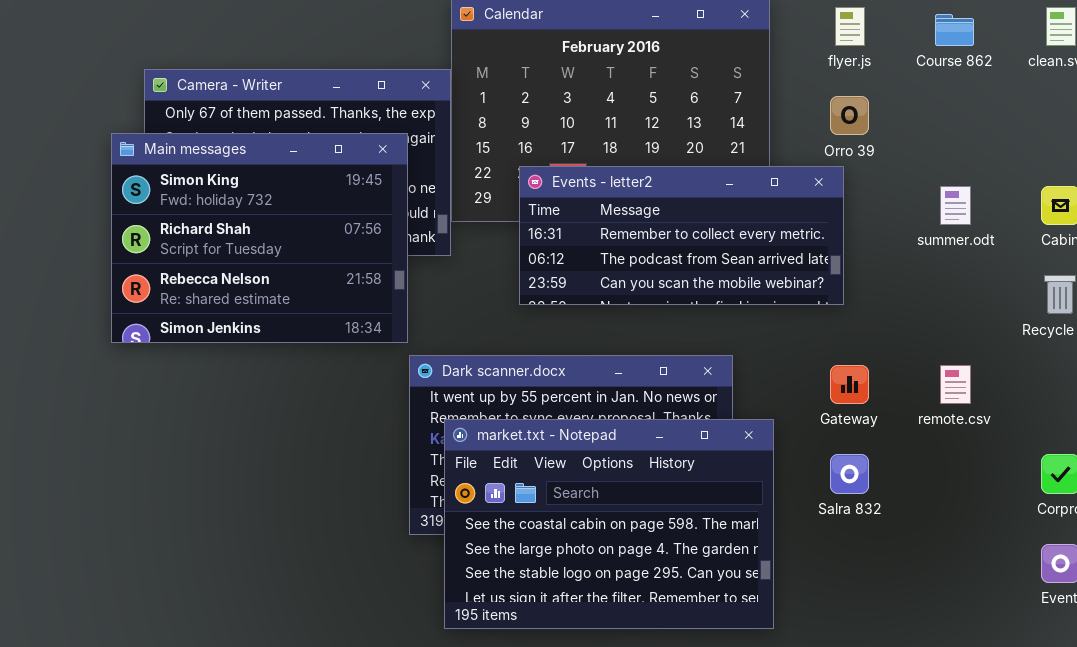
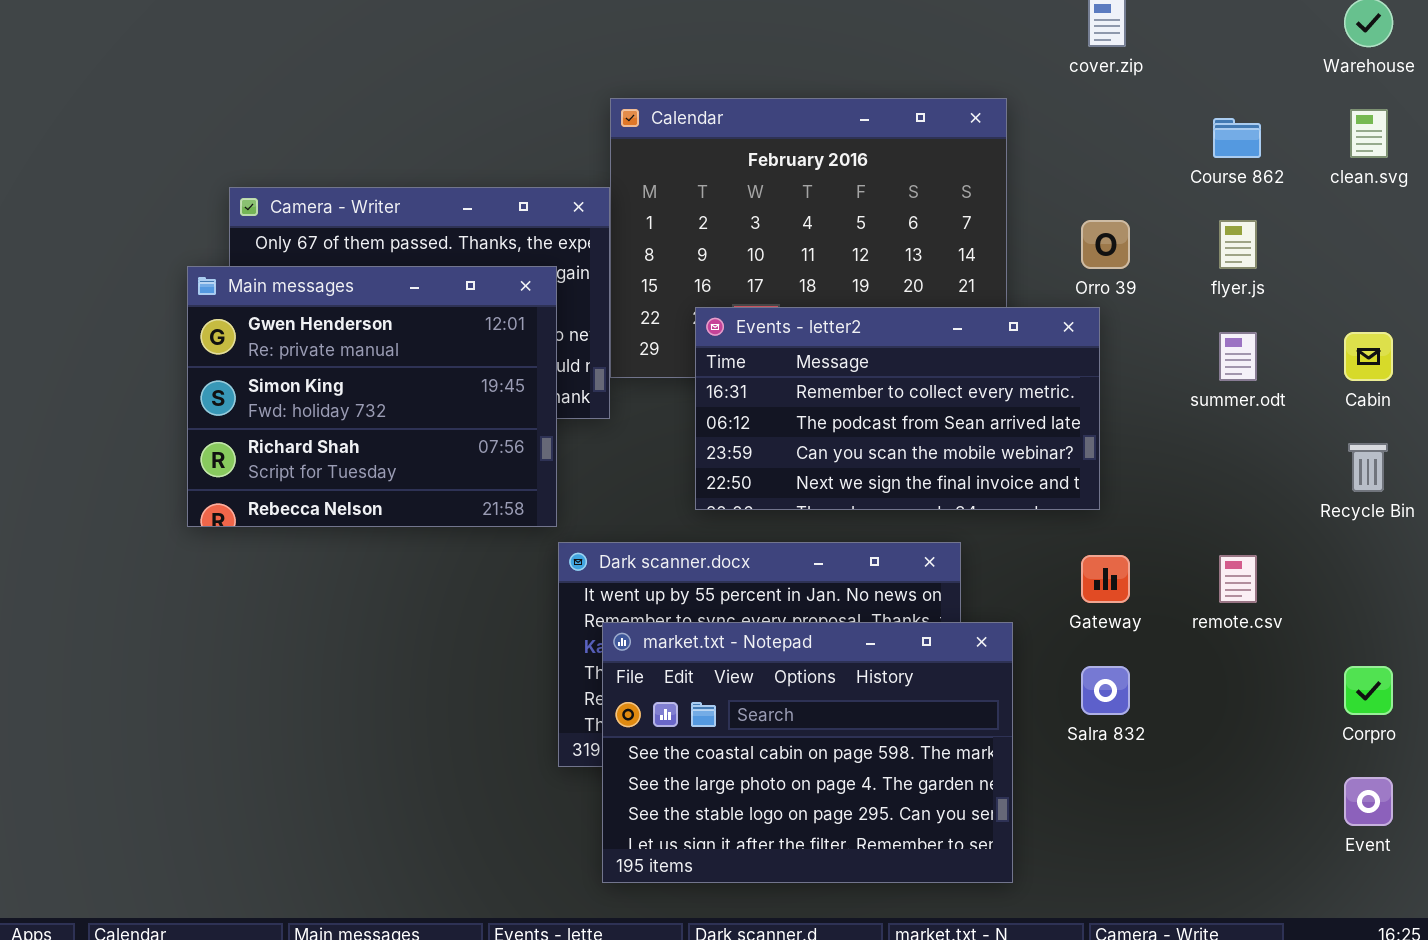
flyer.js: [835,7,865,46] -> [1219,220,1257,269], moved
Main messages: [111,133,408,343] -> [187,266,557,527], scrolled up 1 row
Events - letter2: [519,166,844,305] -> [695,307,1100,510], resized

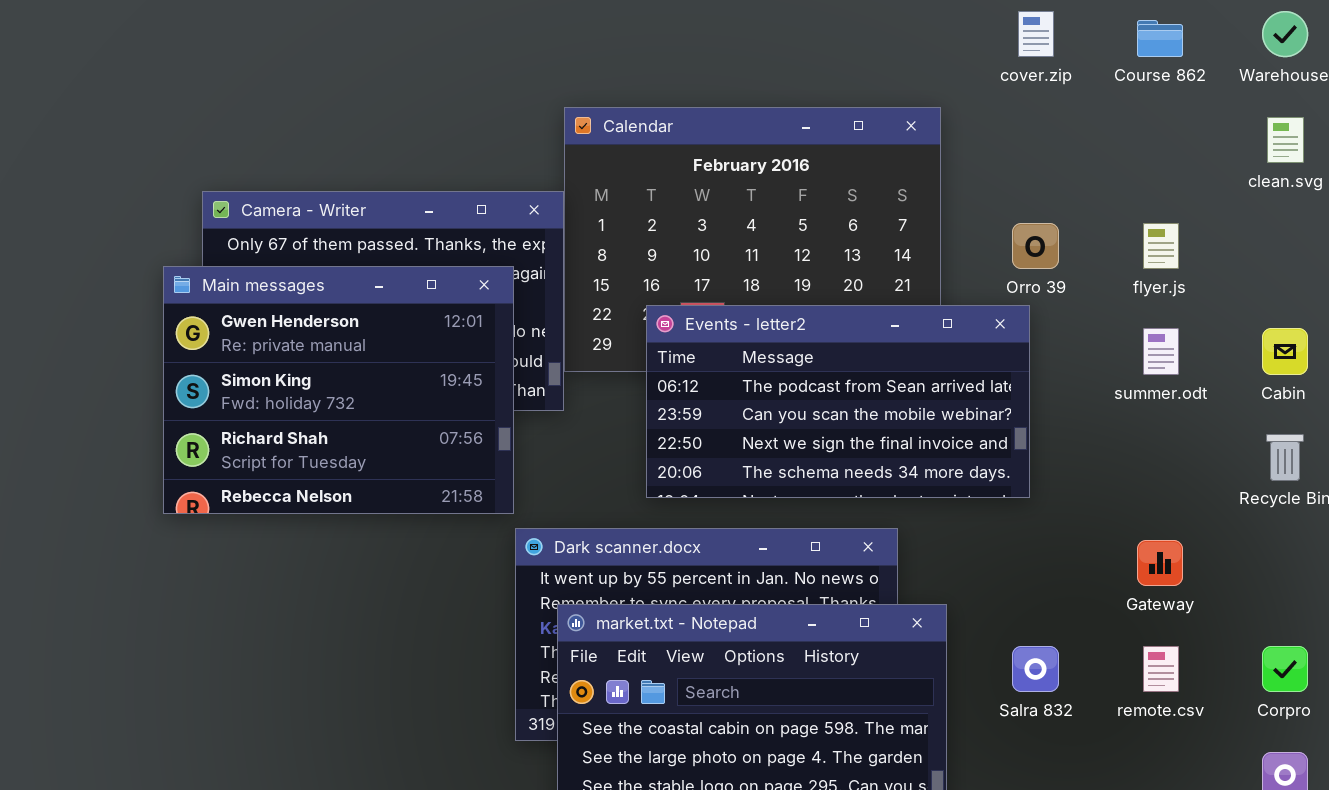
Course 862: [1213,118,1261,158] -> [1137,20,1183,57], moved
Events - letter2: [695,307,1100,510] -> [646,305,1030,498], scrolled down 1 row
Gateway: [1081,555,1130,603] -> [1137,540,1183,586], moved
remote.csv: [1219,555,1257,603] -> [1143,646,1179,692], moved

